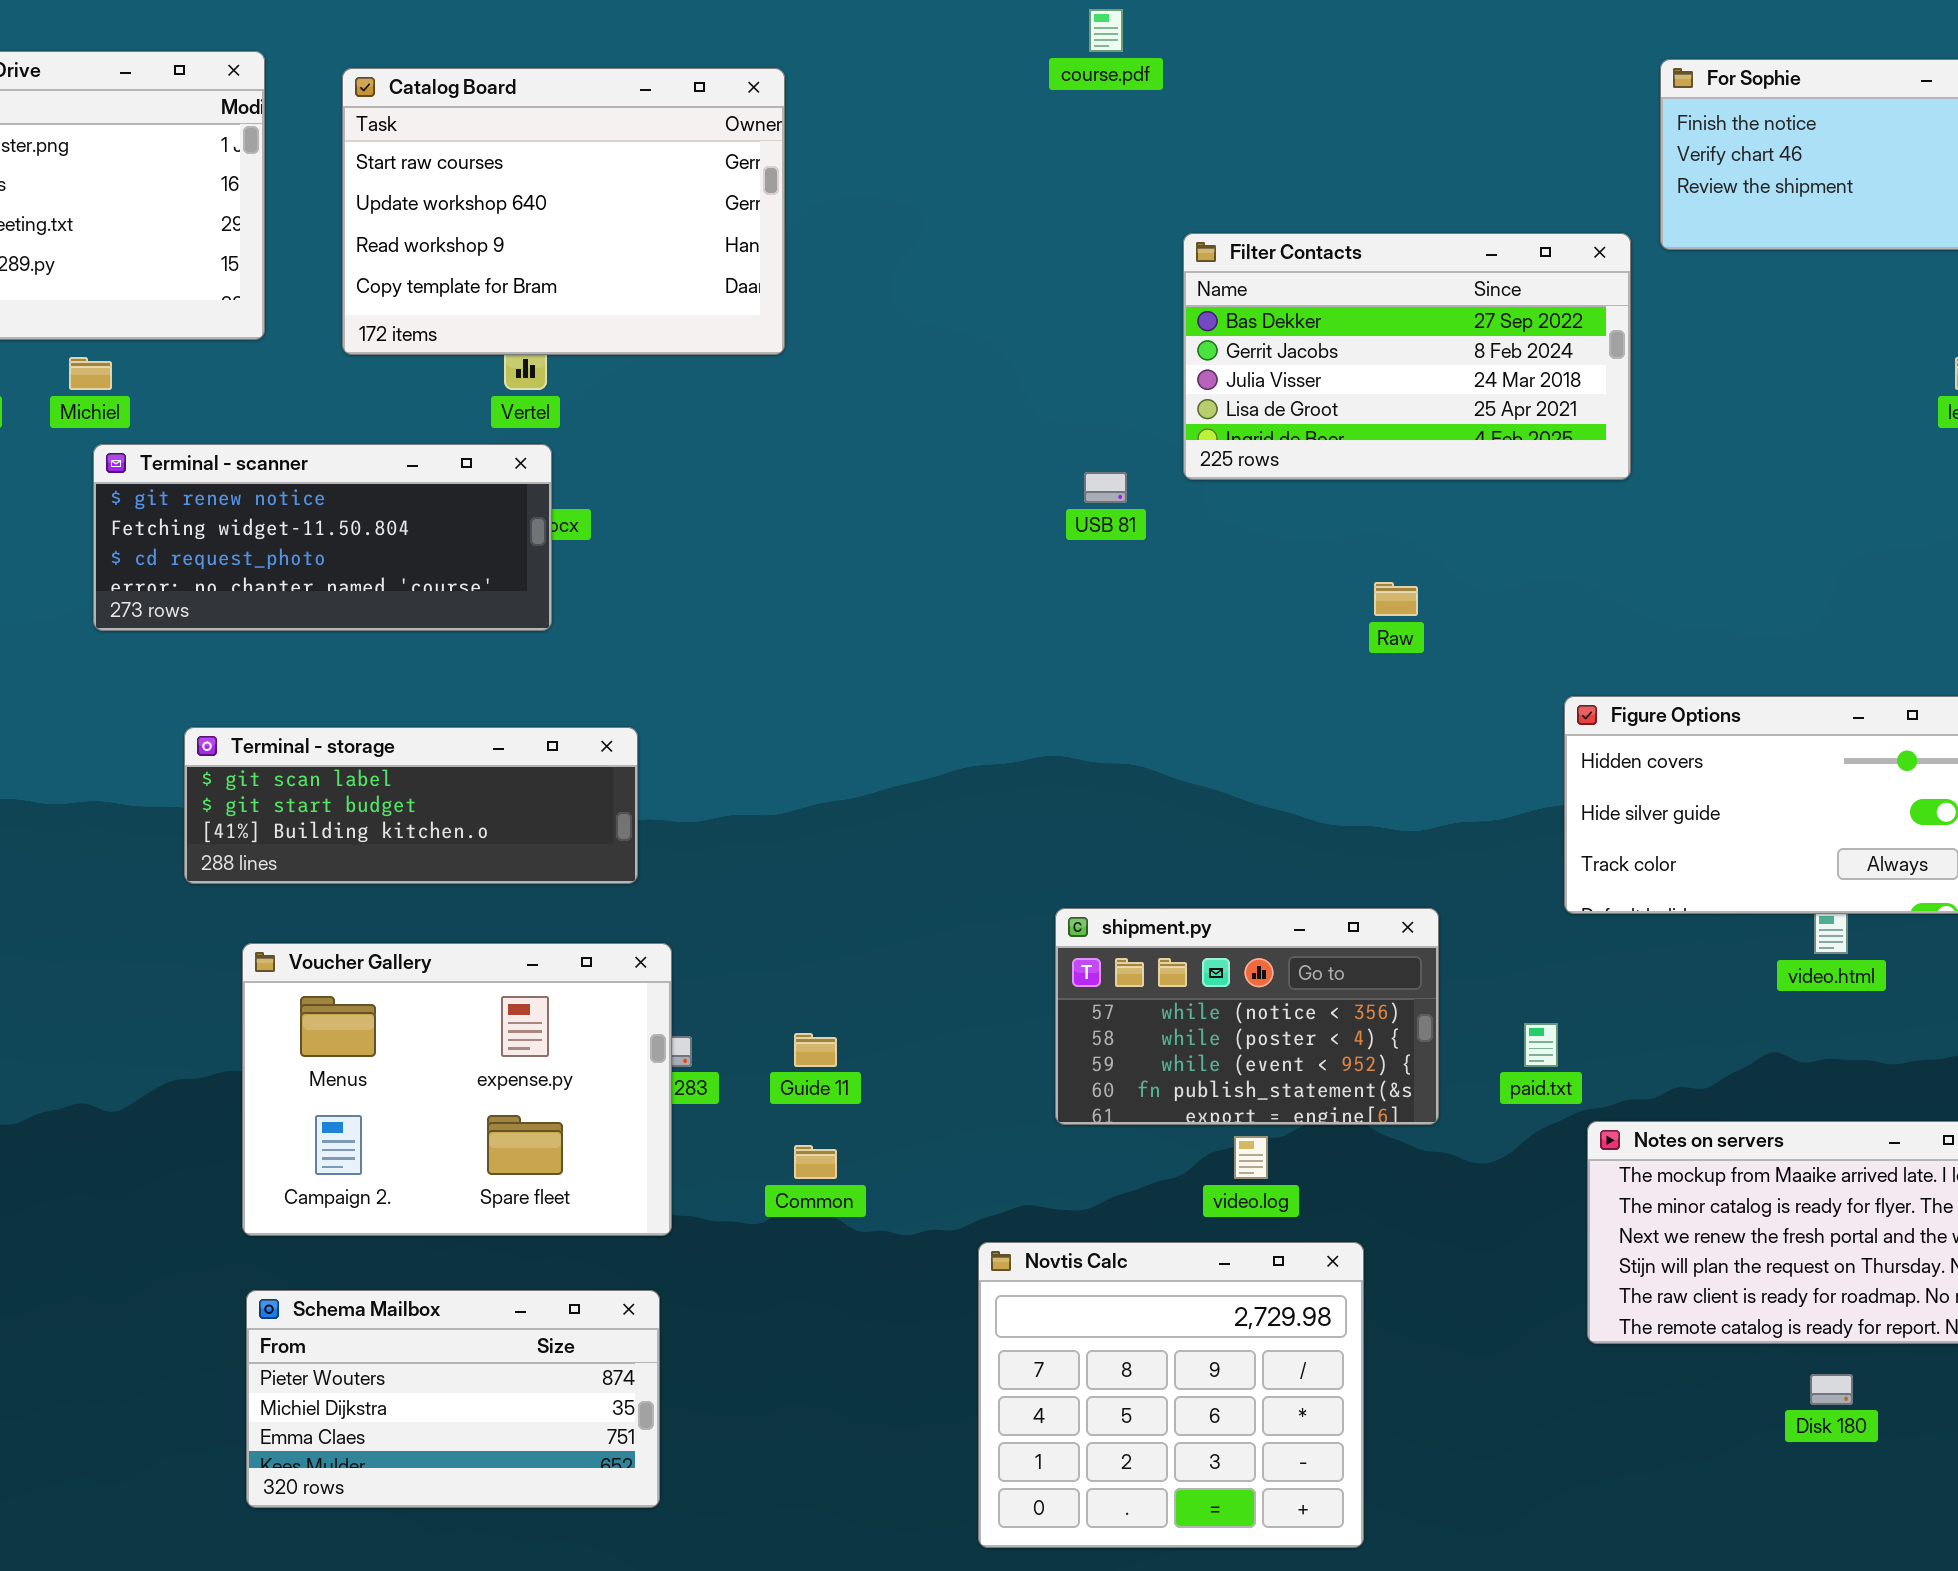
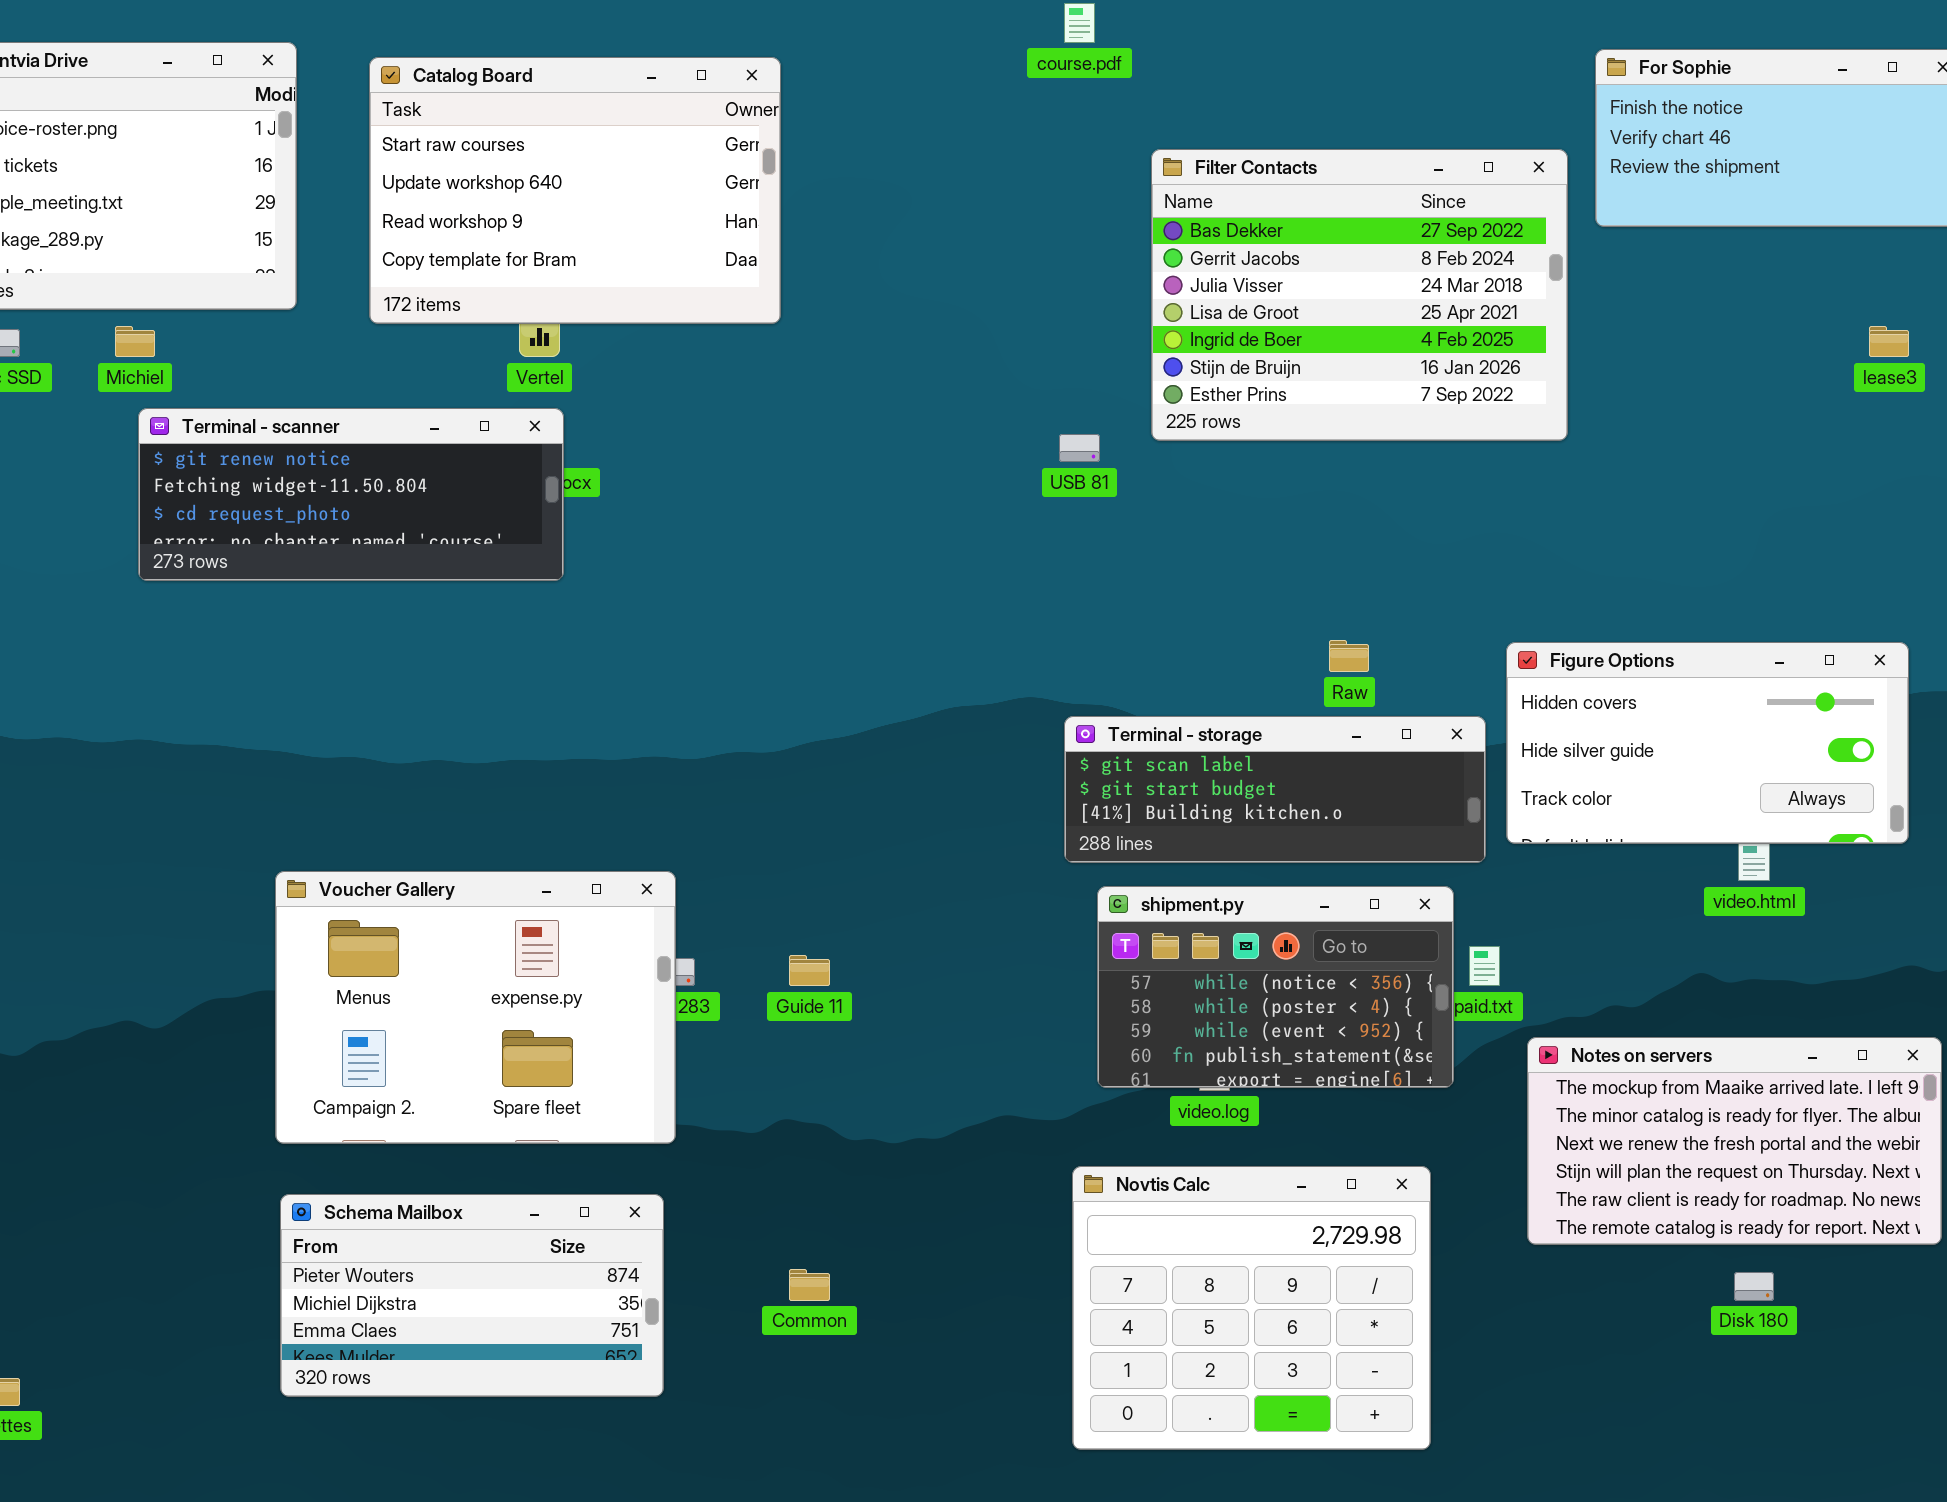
Filter Contacts: [1183,233,1631,480] -> [1151,149,1568,441], resized
Raw: [1374,582,1418,616] -> [1329,640,1369,672], moved
Terminal - storage: [184,727,638,884] -> [1064,716,1486,863], moved
shipment.py: [1055,908,1439,1125] -> [1097,886,1454,1088], moved
Common: [794,1145,837,1179] -> [789,1269,830,1301], moved
Novtis Calc: [978,1242,1364,1548] -> [1072,1166,1431,1450], moved

